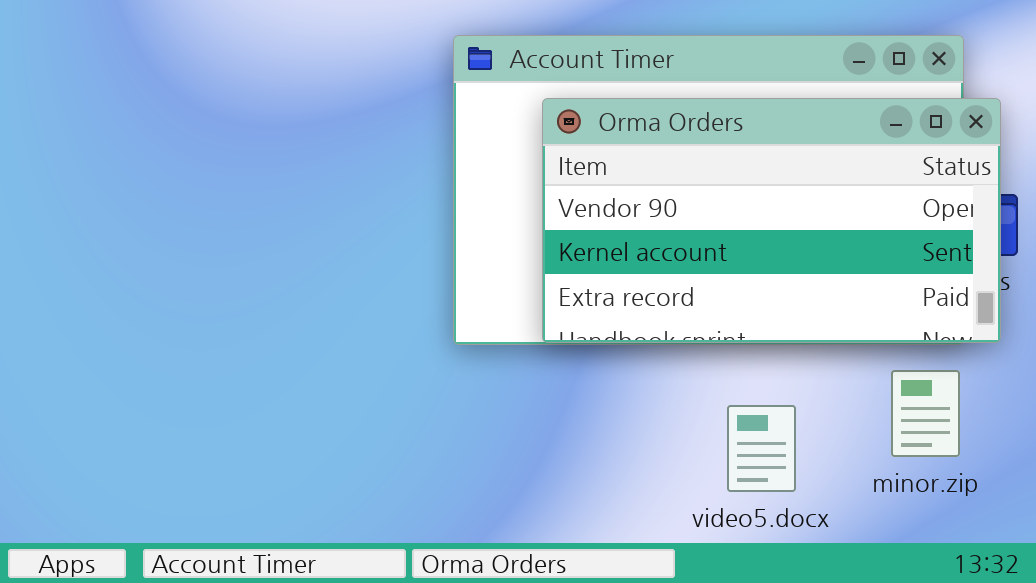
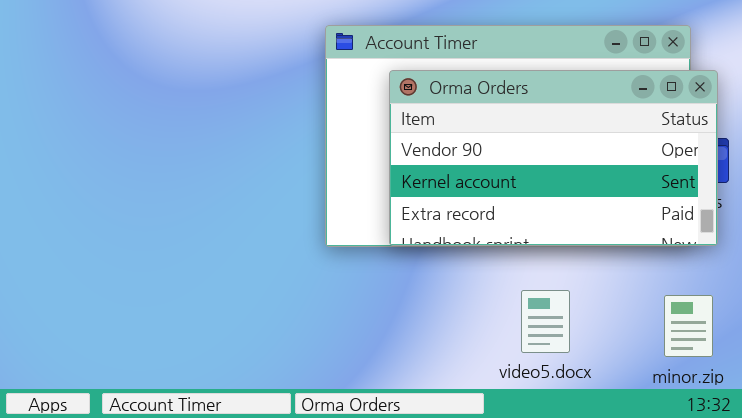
minor.zip: [891,370,960,457] -> [664,295,713,357], moved

